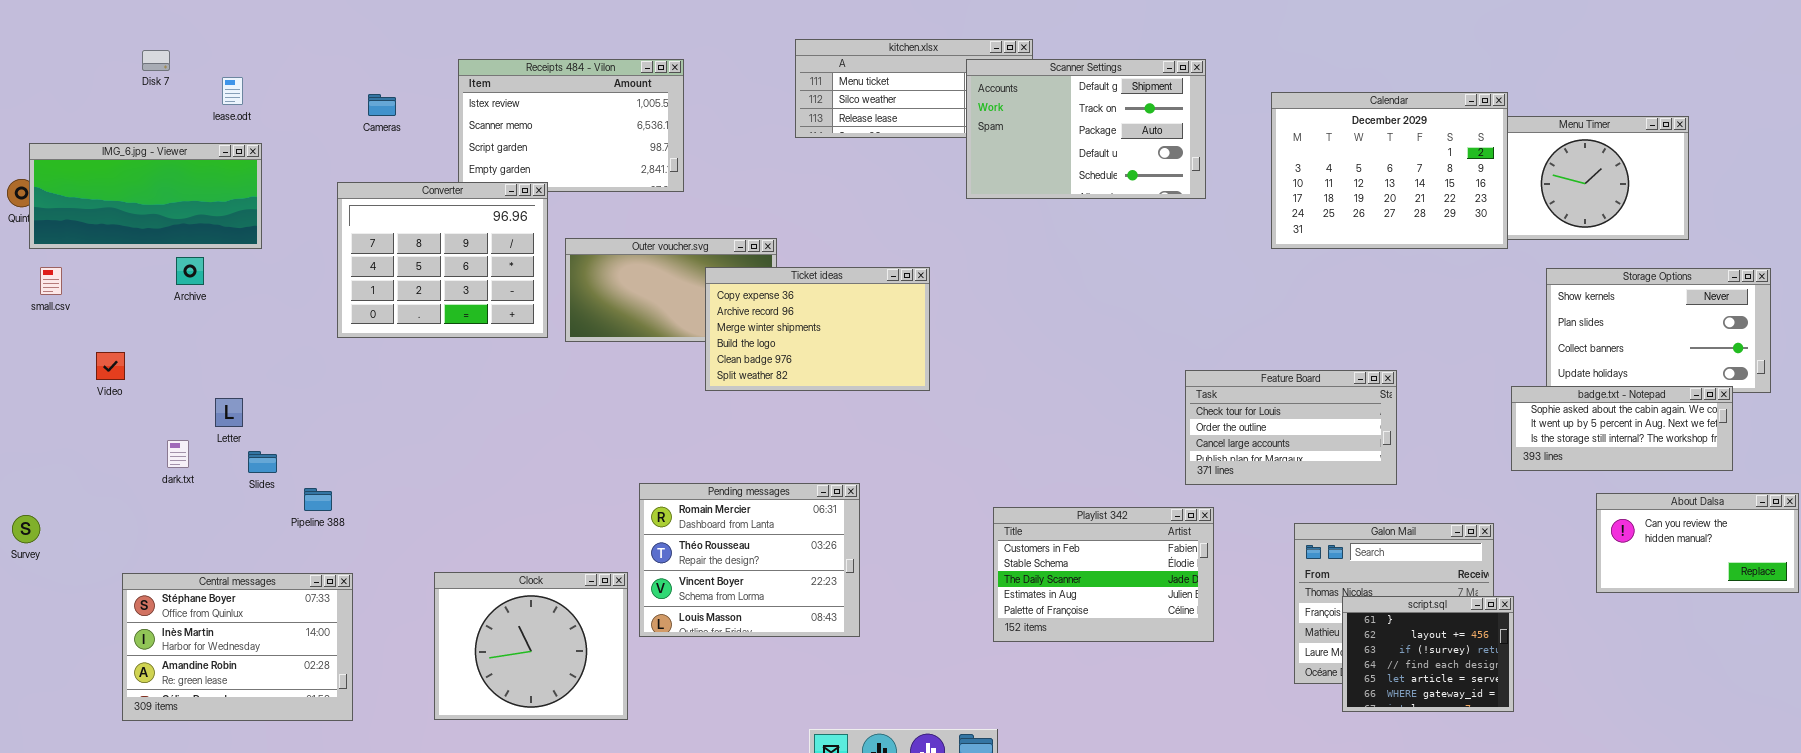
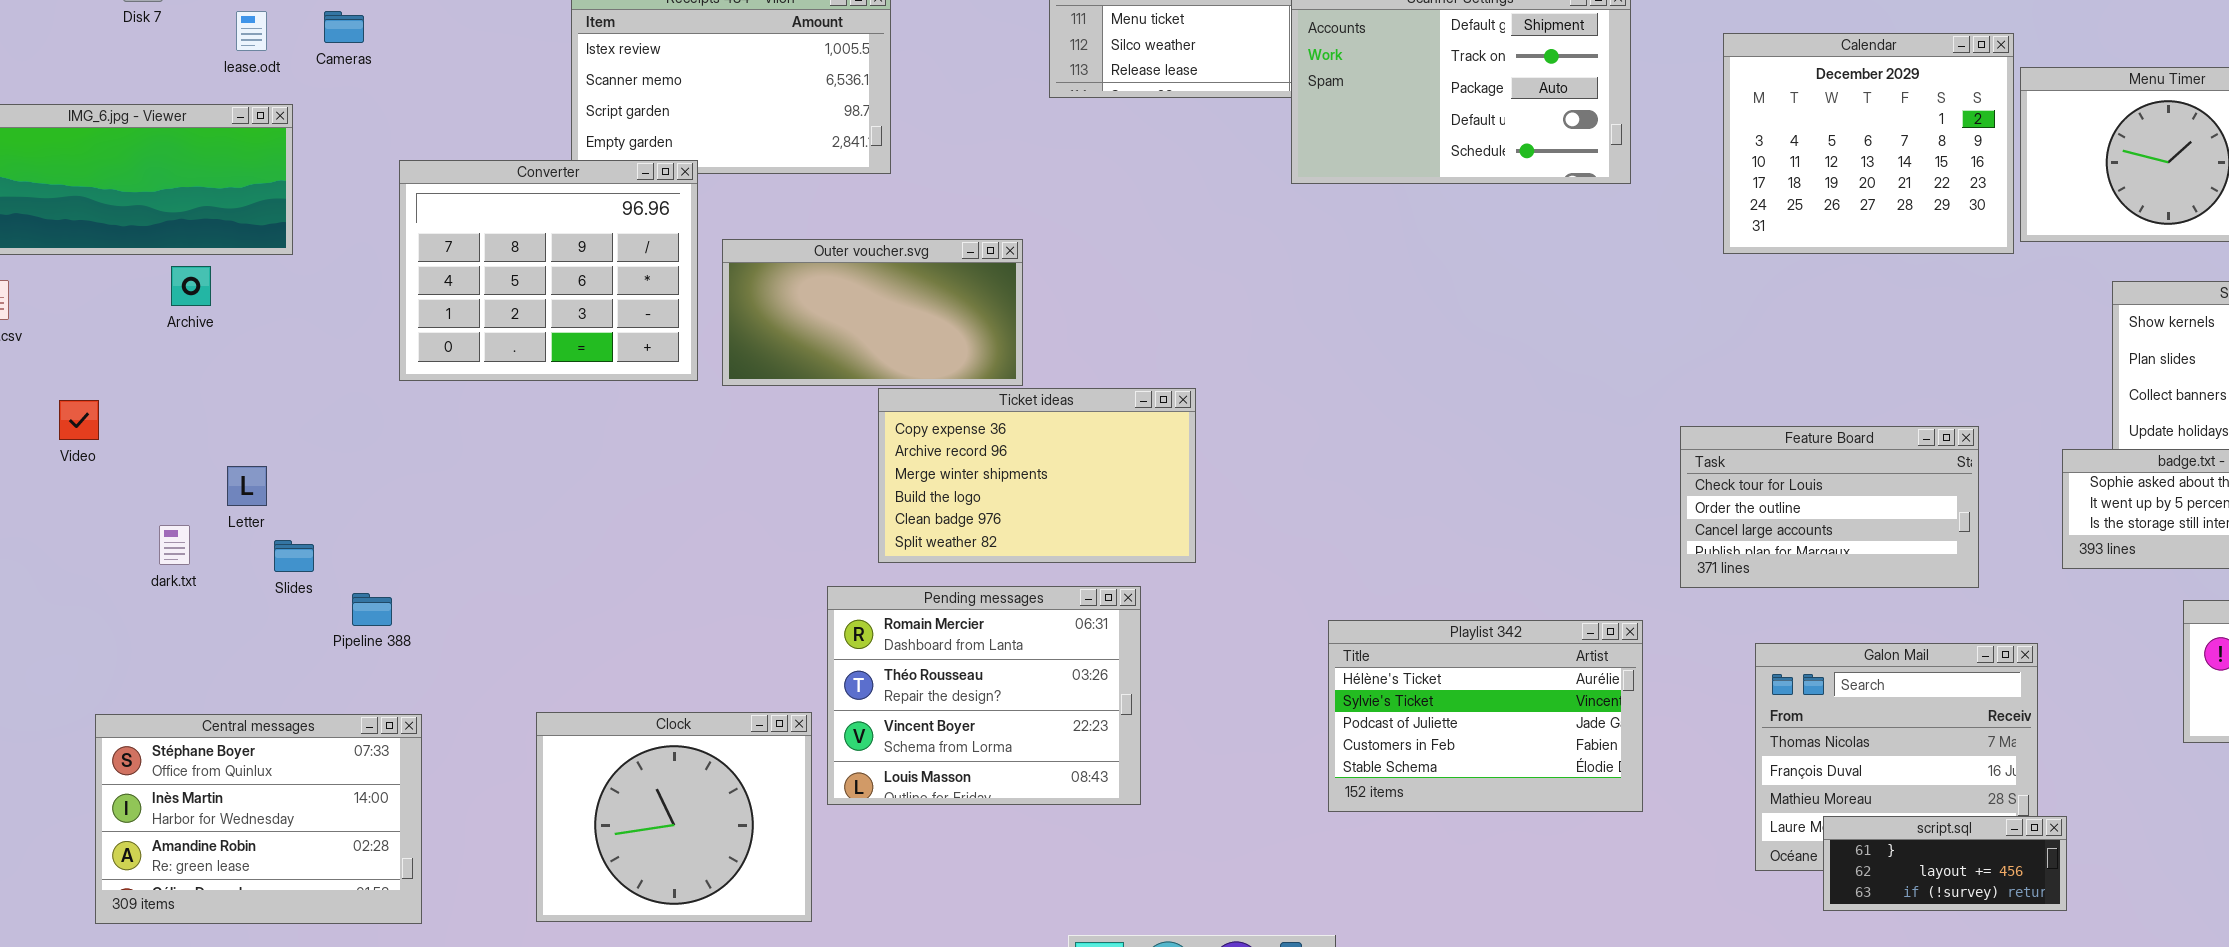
Calendar: [1271,92,1508,249] -> [1723,33,2014,254], resized
Cameras: [368,94,396,116] -> [324,11,364,43], moved
Ticket ideas: [705,267,930,391] -> [878,388,1196,563], moved
Feature Board: [1185,370,1397,485] -> [1680,426,1979,588], moved
Playlist 342: [993,507,1214,642] -> [1328,620,1643,812], scrolled up 3 rows
script.sql: [1342,596,1514,712] -> [1823,816,2067,911], resized

